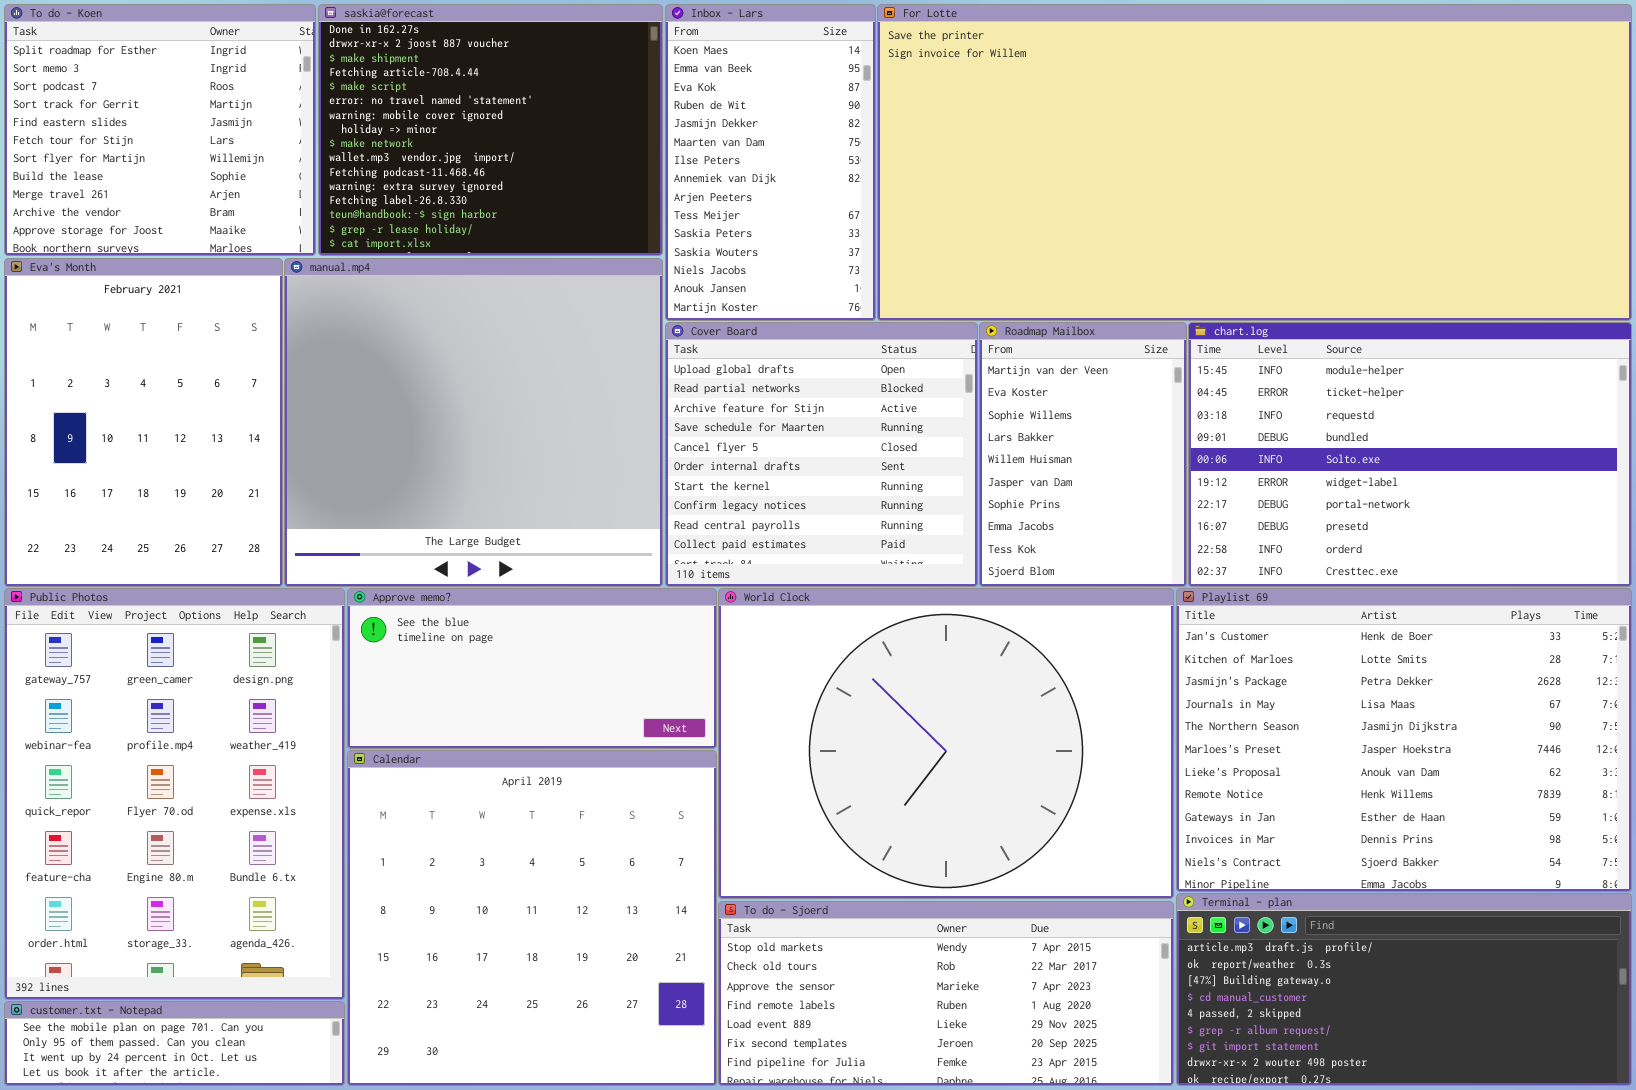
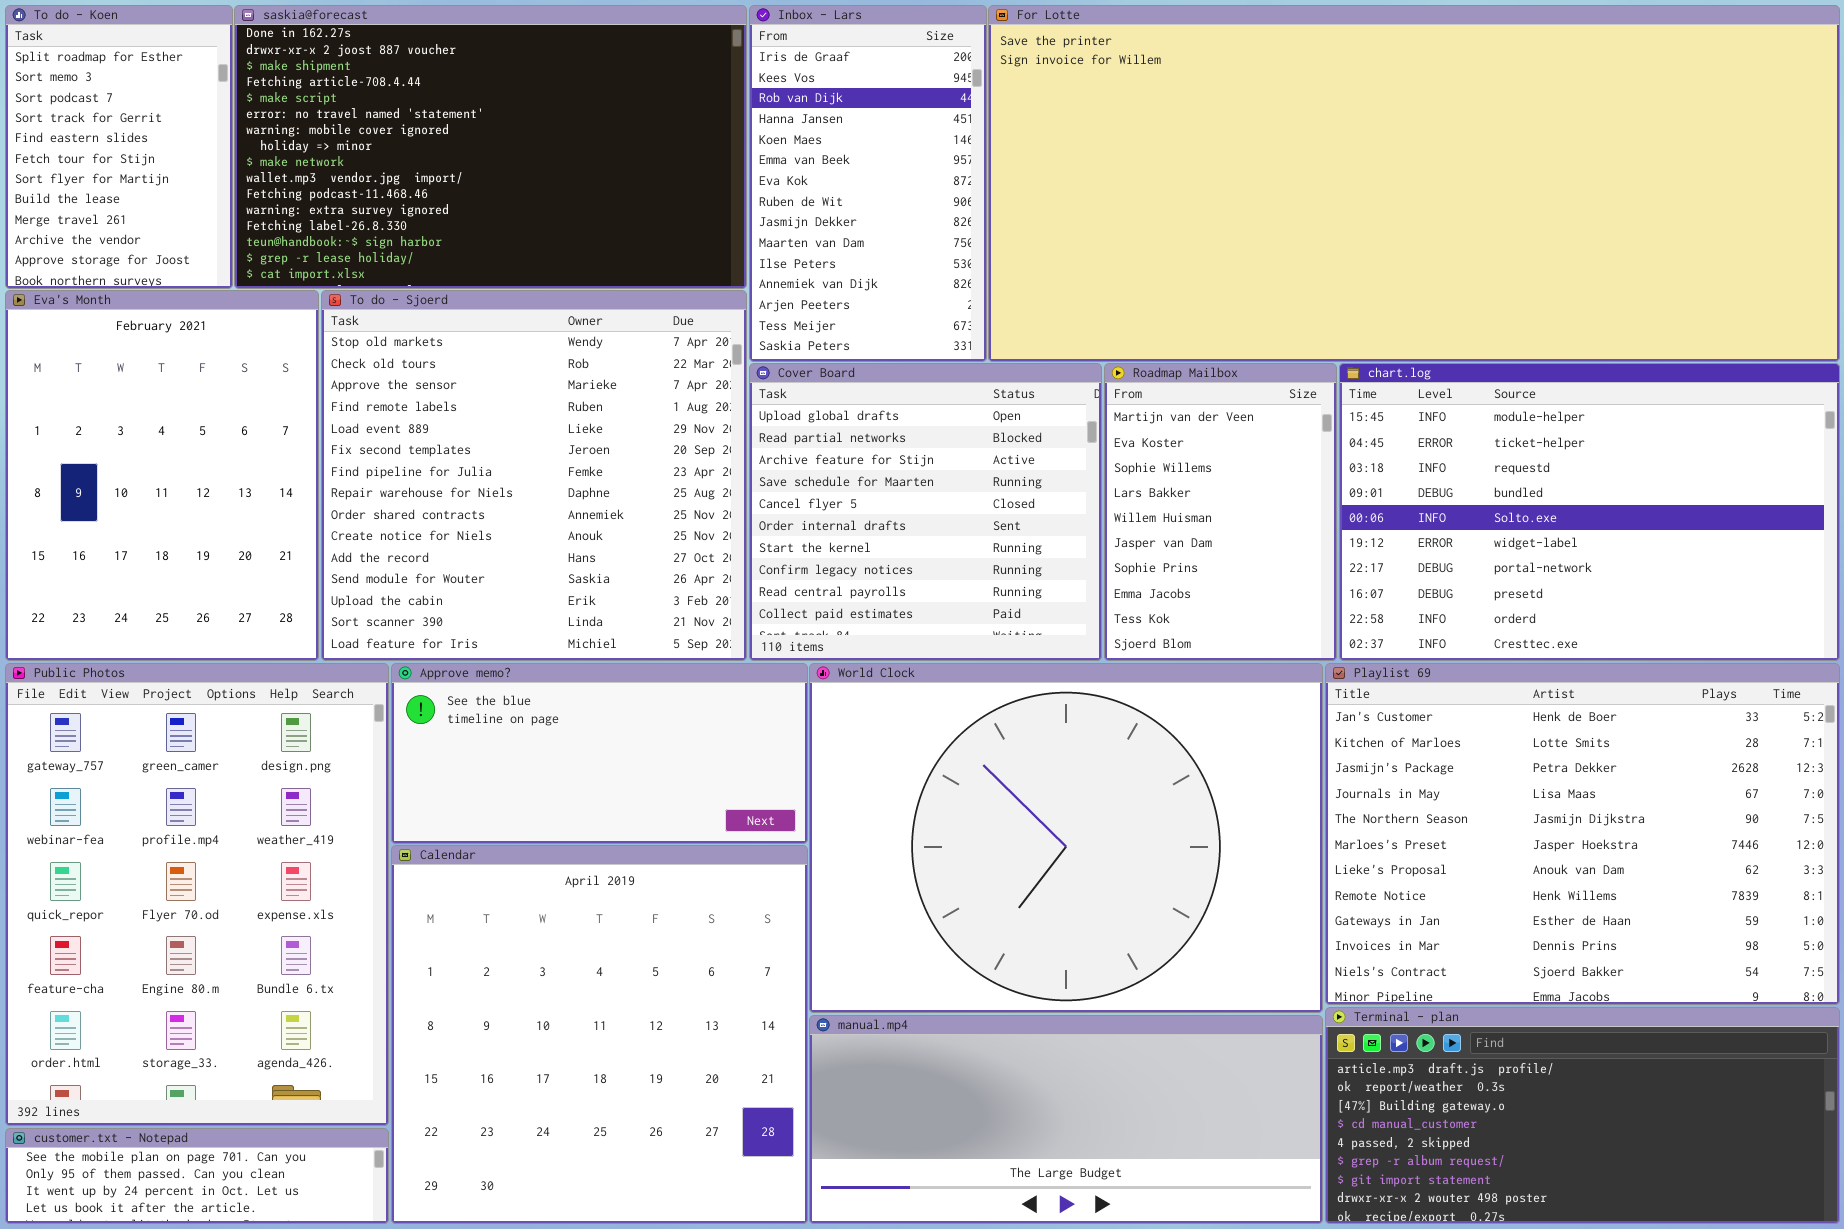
To do - Koen: [4,4,316,256] -> [5,5,233,289], resized
saskia@forecast: [318,4,663,256] -> [234,5,747,289], resized
Inbox - Lars: [665,4,876,321] -> [749,5,987,362], scrolled up 4 rows
manual.mp4: [284,258,663,587] -> [809,1015,1323,1224], moved, resized
To do - Sjoerd: [718,901,1174,1086] -> [321,290,747,661], moved, resized

